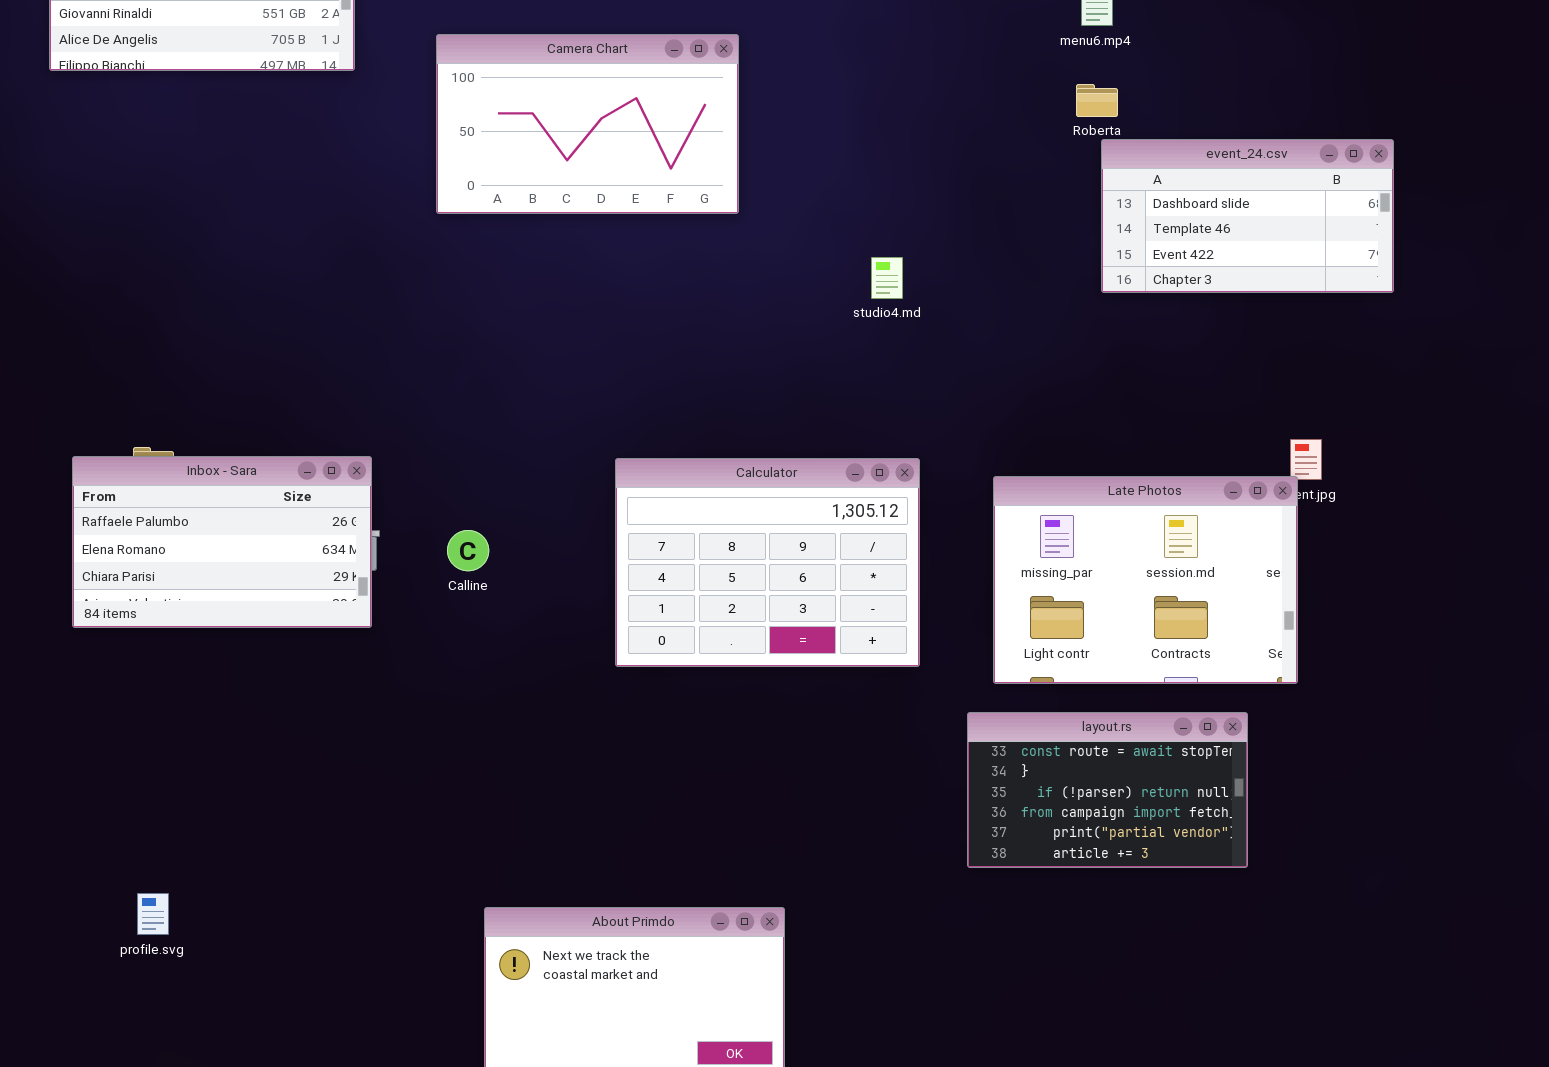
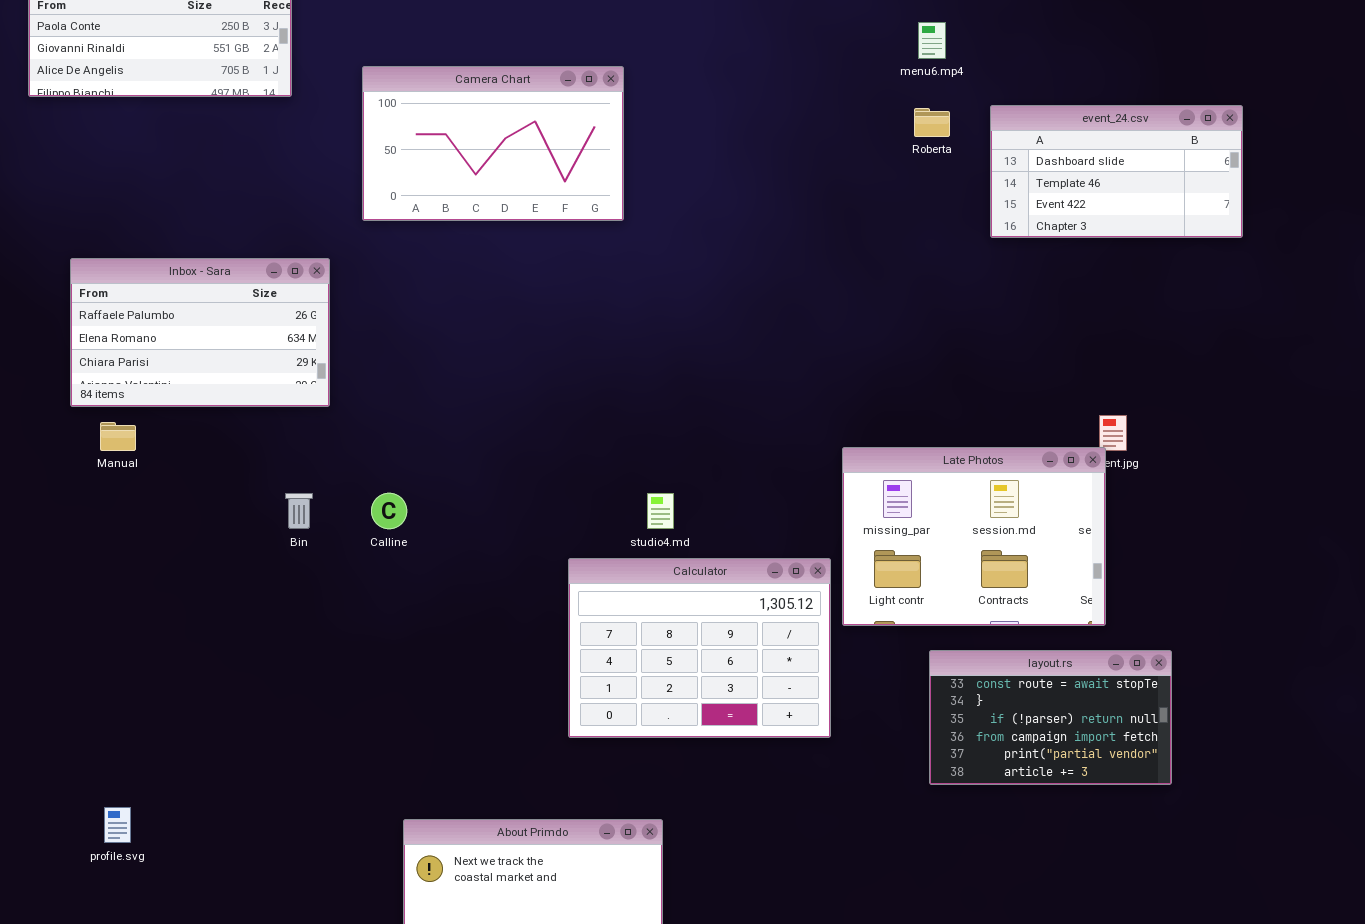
event_24.csv: [1101,139,1394,293] -> [990,105,1243,238], moved
studio4.md: [871,257,903,299] -> [647,493,674,529], moved
Inbox - Sara: [72,456,372,628] -> [70,258,330,407], moved
Calculator: [615,458,920,667] -> [568,558,831,738], moved
layout.rs: [967,712,1248,868] -> [929,650,1172,785], moved

